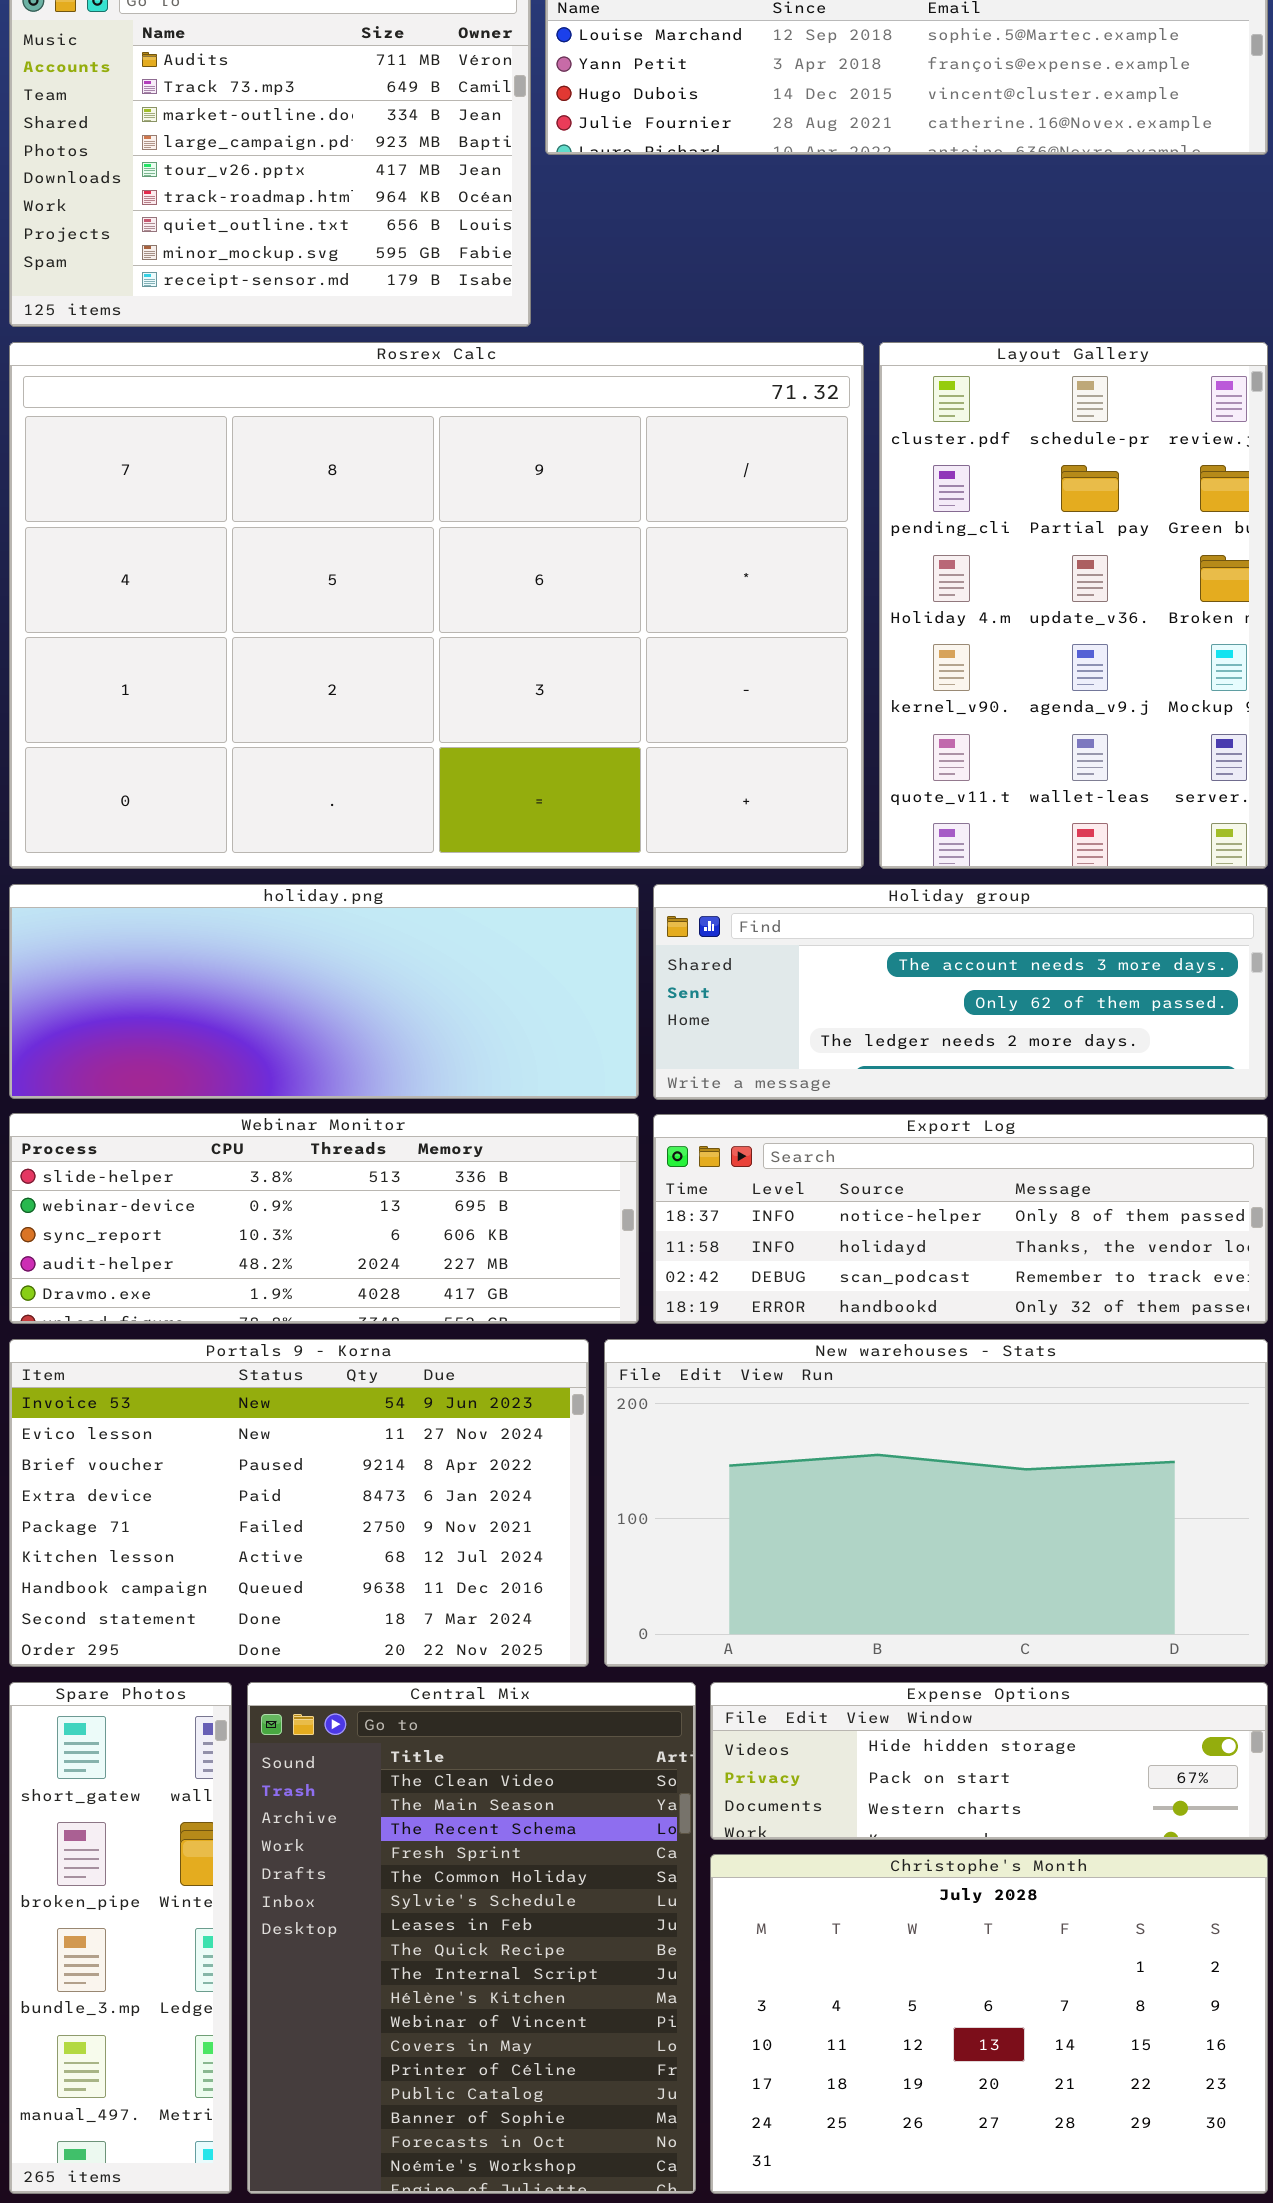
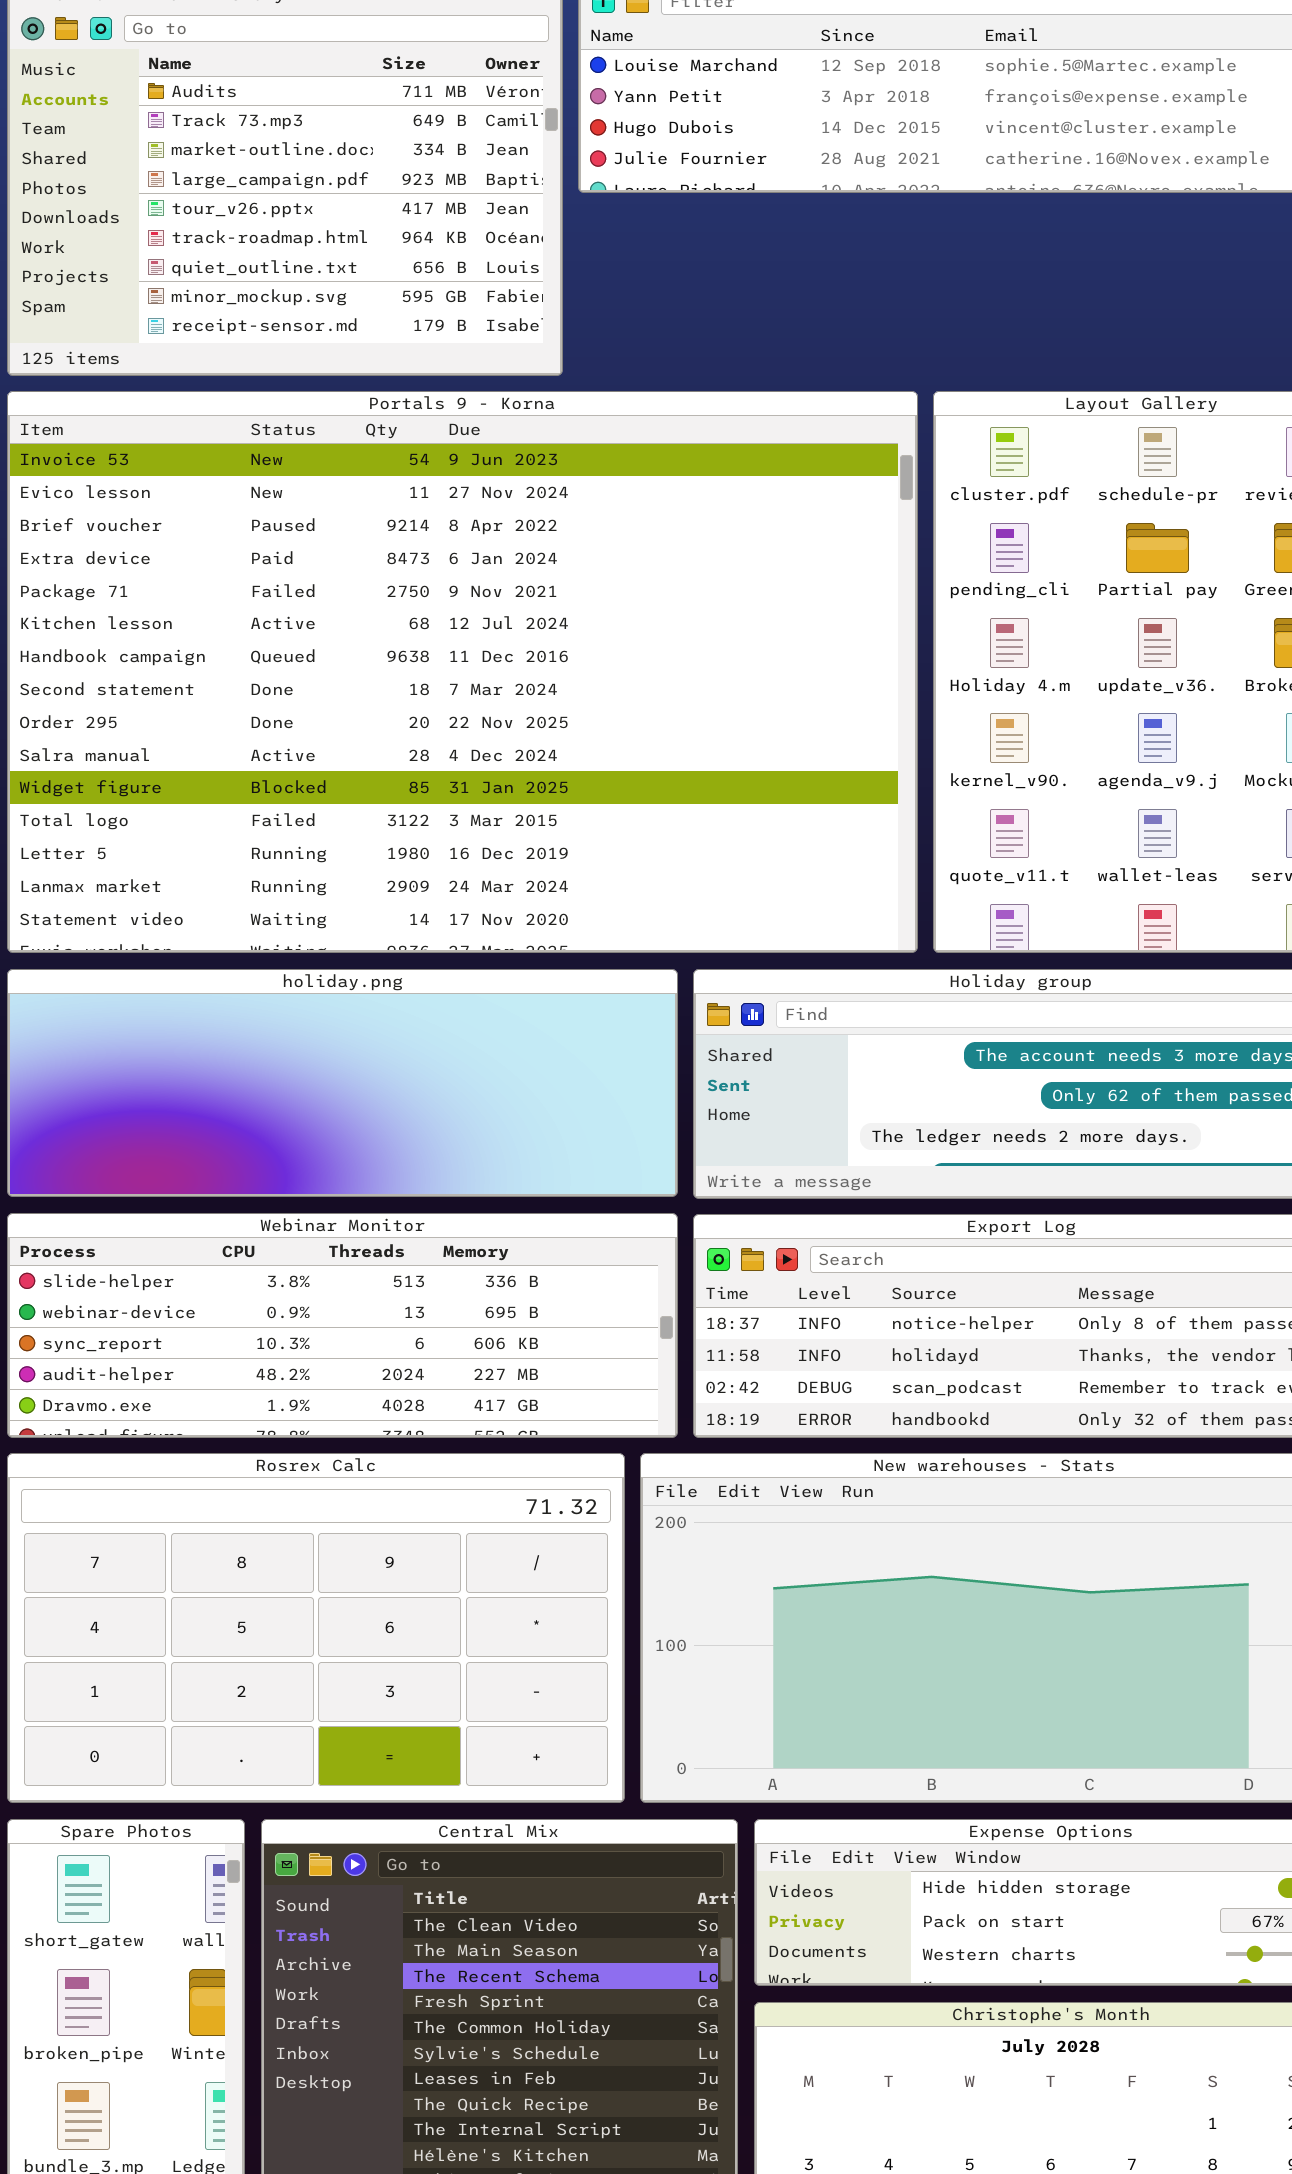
Rosrex Calc: [9,342,864,869] -> [7,1453,625,1803], moved, resized
Portals 9 - Korna: [9,1339,589,1667] -> [7,391,918,953], moved, resized

